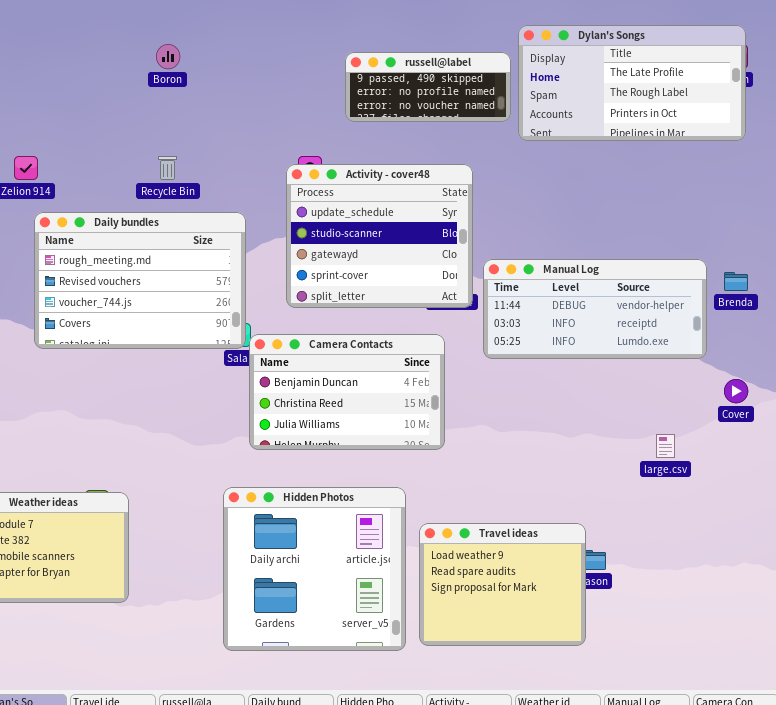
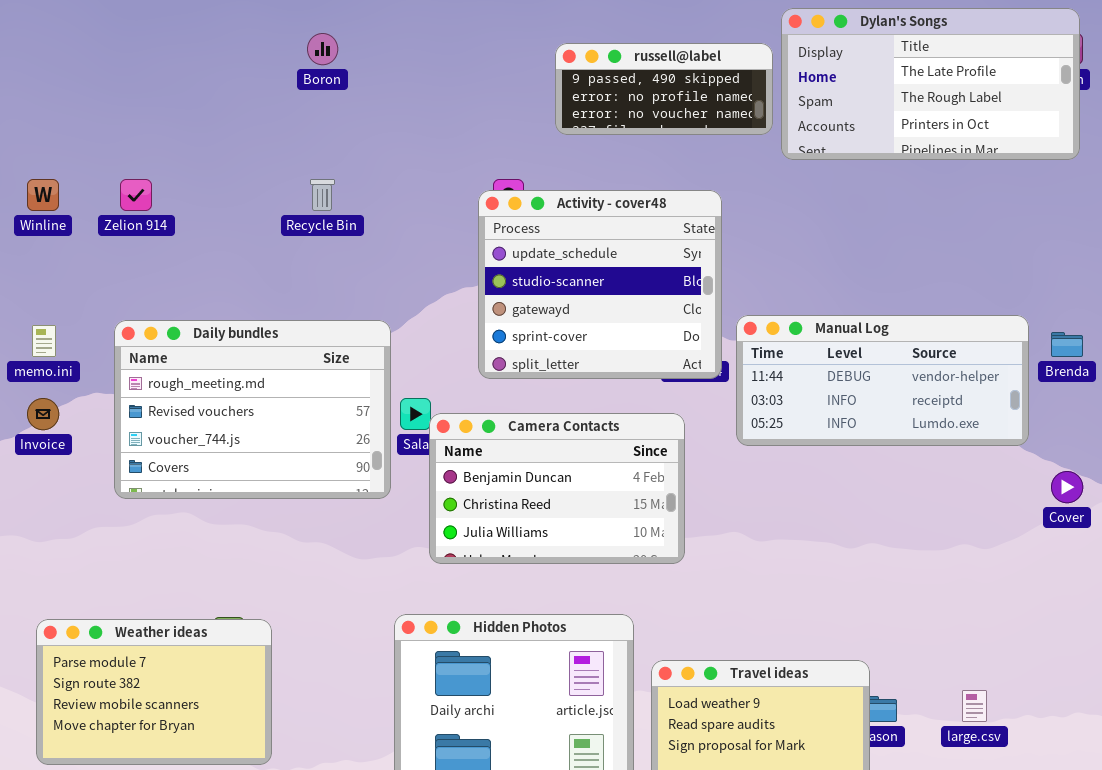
Daily bundles: [34,212,246,349] -> [114,320,391,499], moved
large.csv: [656,434,675,458] -> [962,690,987,722], moved

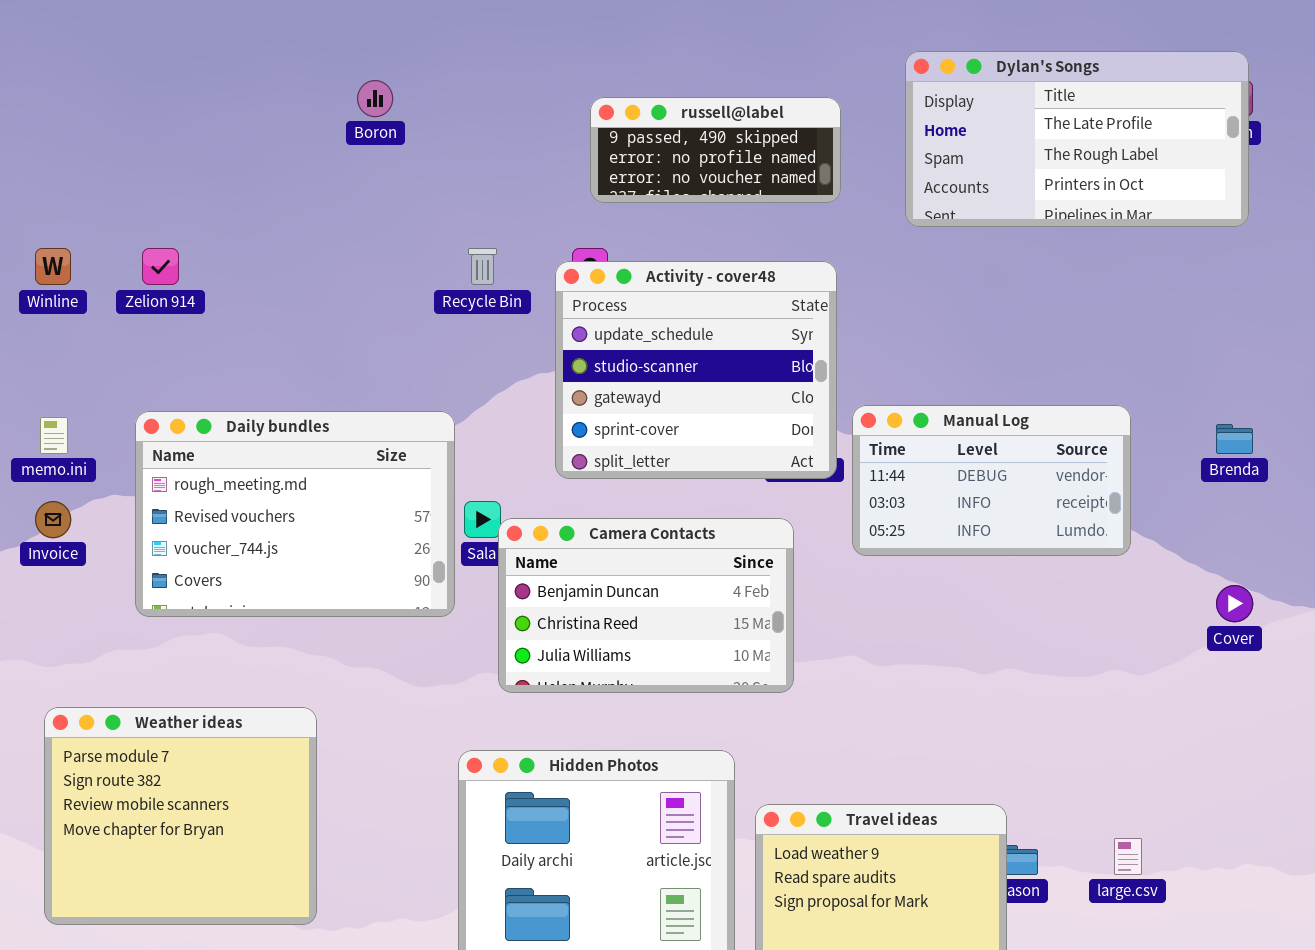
russell@label: [555,43,773,135] -> [590,97,841,203], moved
Recycle Bin: [310,179,335,211] -> [468,248,497,285], moved
Manual Log: [736,315,1029,446] -> [852,405,1131,556], resized
Weather ideas: [36,619,272,765] -> [44,707,317,925], resized

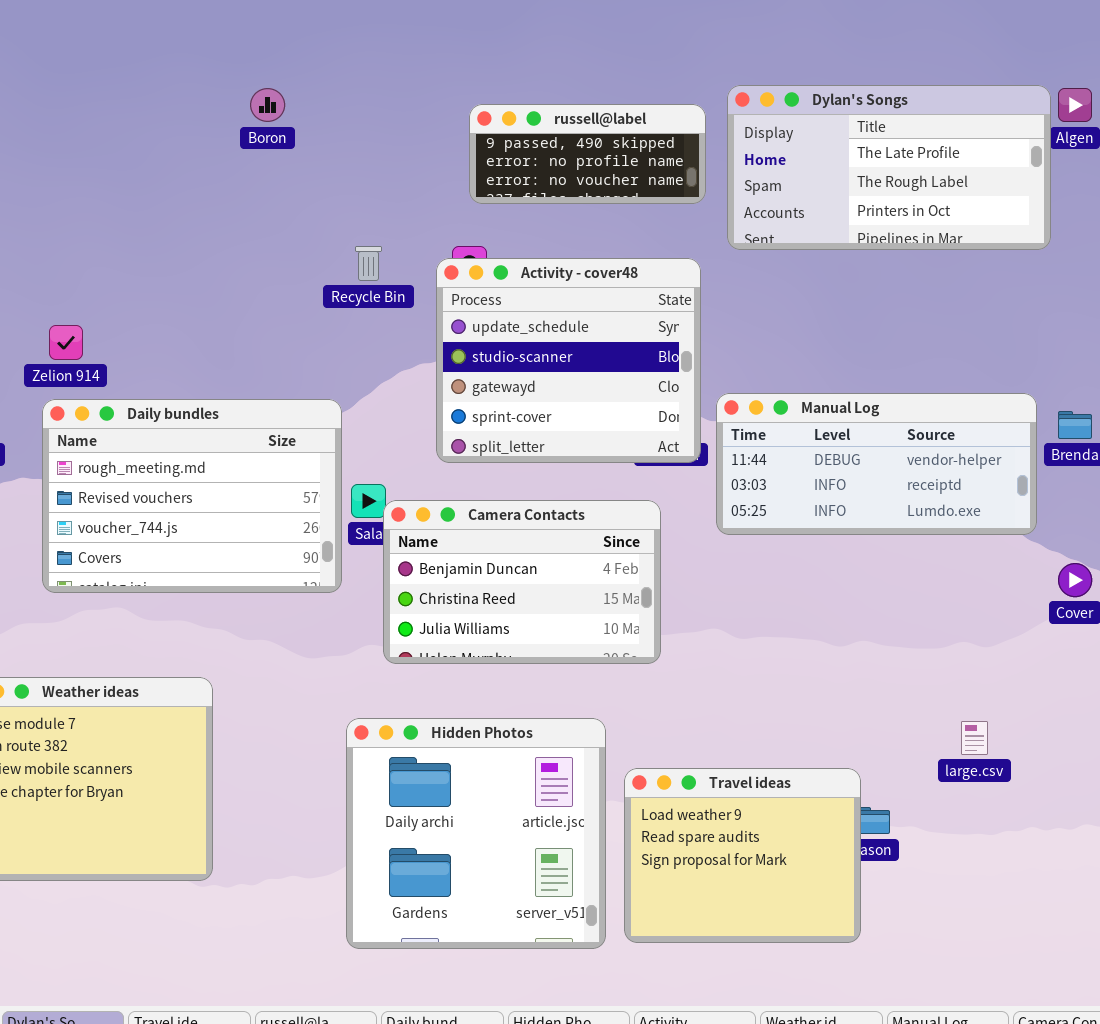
Dylan's Songs: [905,51,1249,227] -> [727,85,1051,250], moved
Zelion 914: [142,248,179,285] -> [49,325,83,360], moved
Manual Log: [852,405,1131,556] -> [716,393,1037,535], resized
large.csv: [1114,838,1142,875] -> [961,721,988,755], moved

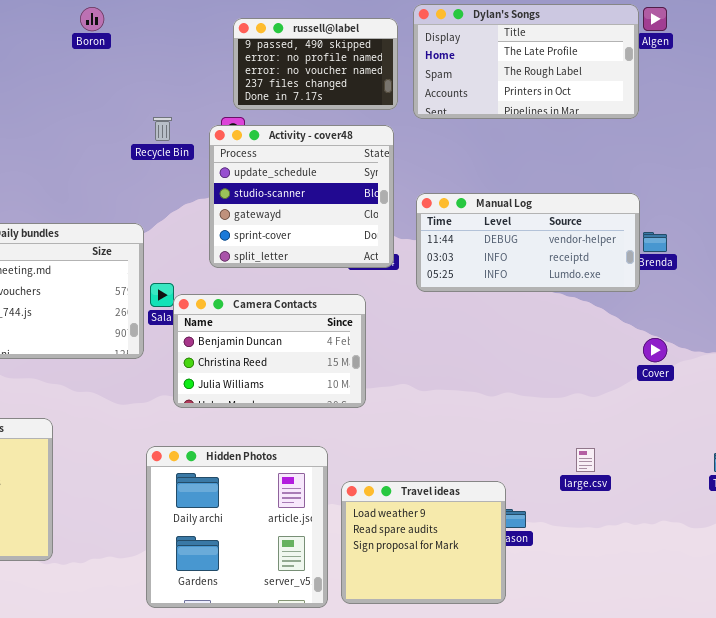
russell@label: [469,104,706,204] -> [233,18,398,110], resized
Manual Log: [716,393,1037,535] -> [416,193,640,292], moved

